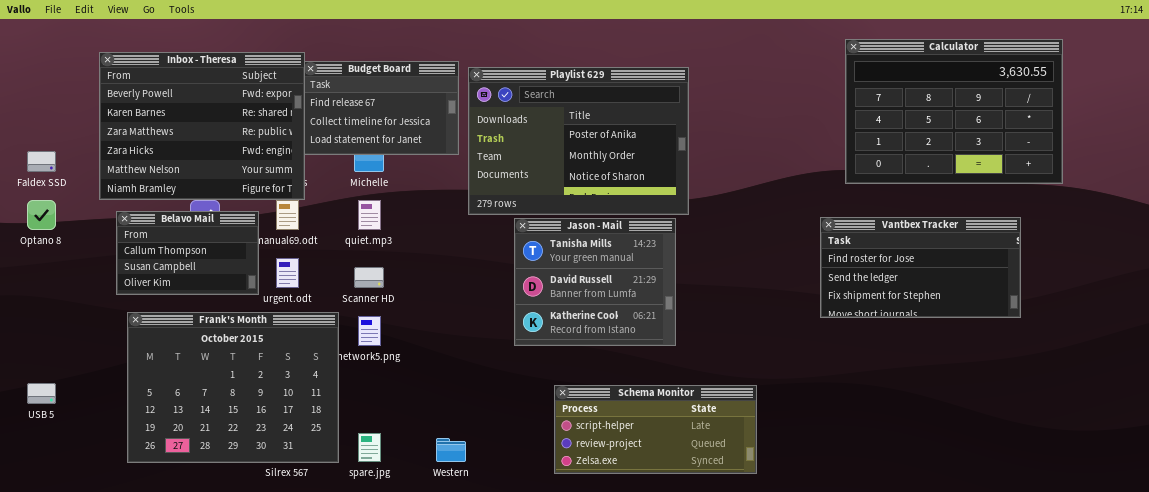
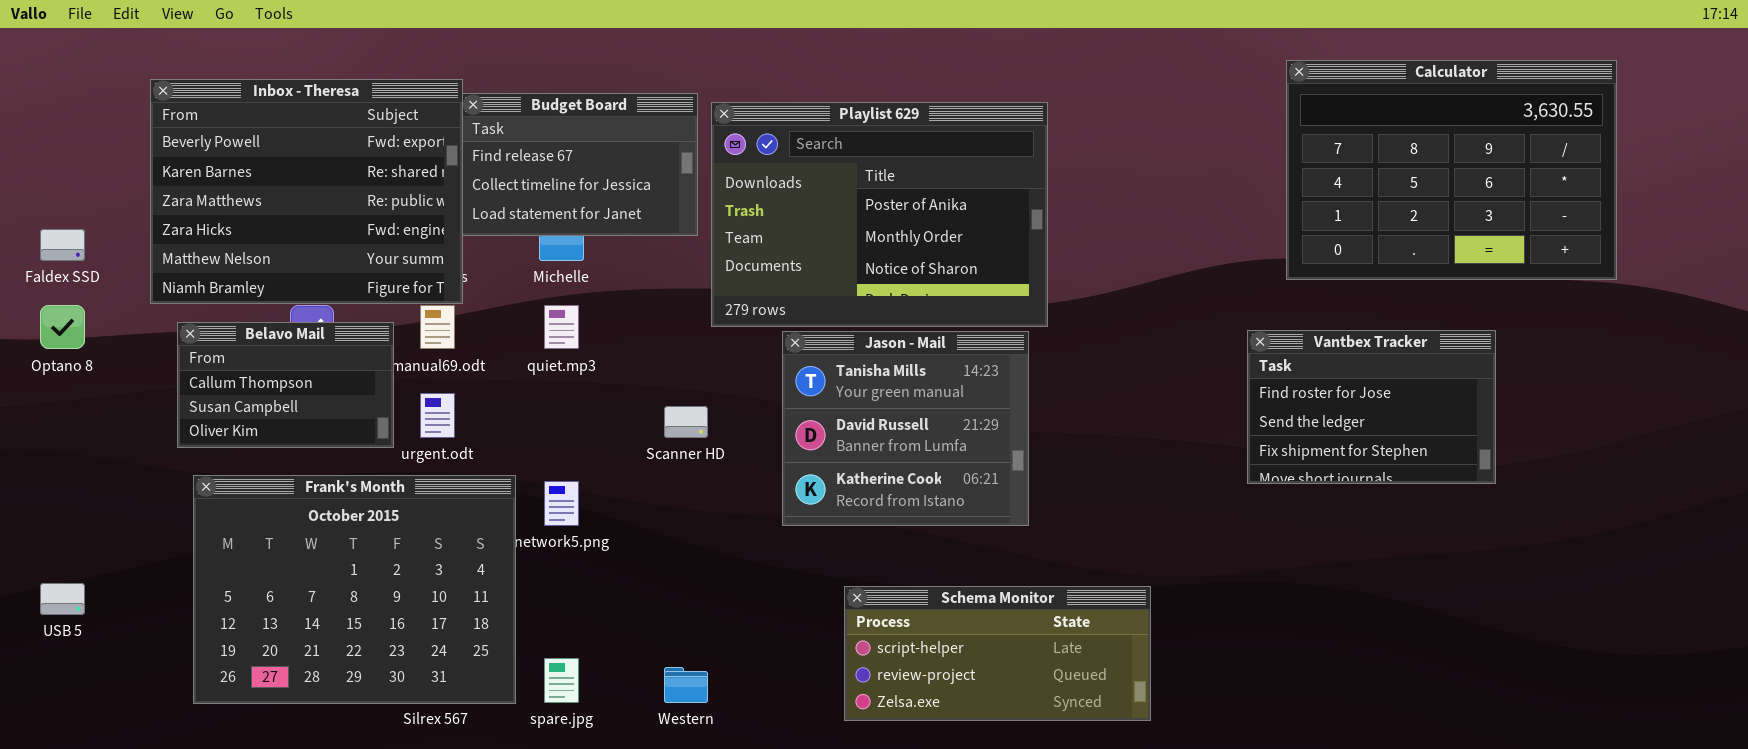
Vantbex Tracker: [820,217,1021,318] -> [1247,330,1496,484], resized
Scanner HD: [354,267,384,288] -> [664,406,708,438], moved

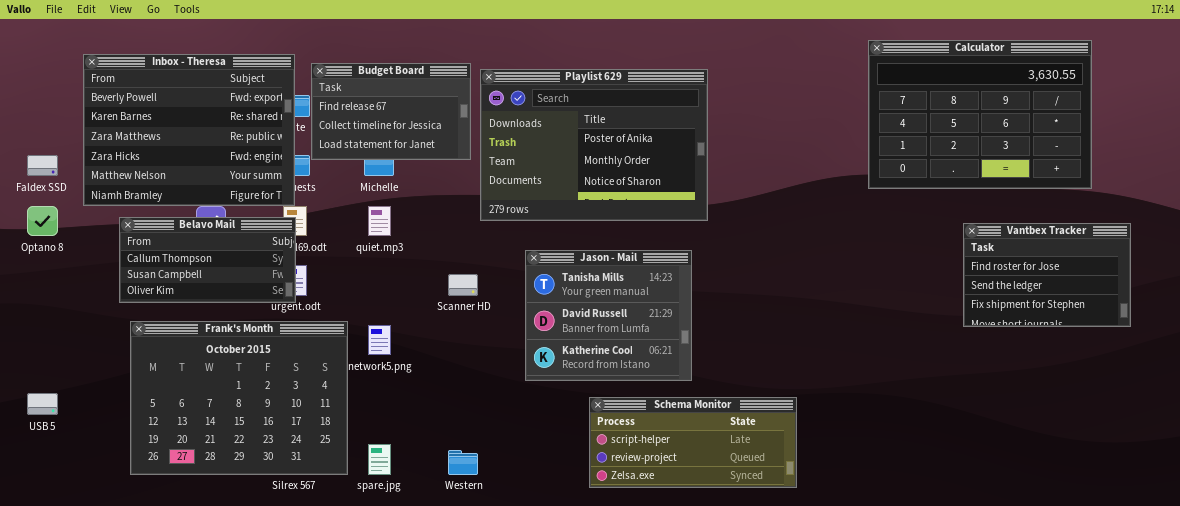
Inbox - Theresa: [150,79,463,304] -> [83,54,295,206], moved
Belavo Mail: [177,322,394,448] -> [119,217,296,303], resized
Vantbex Tracker: [1247,330,1496,484] -> [963,223,1131,327], moved
Jason - Mail: [782,331,1029,526] -> [525,250,692,381], moved
Schema Monitor: [844,586,1151,721] -> [589,397,797,488], moved

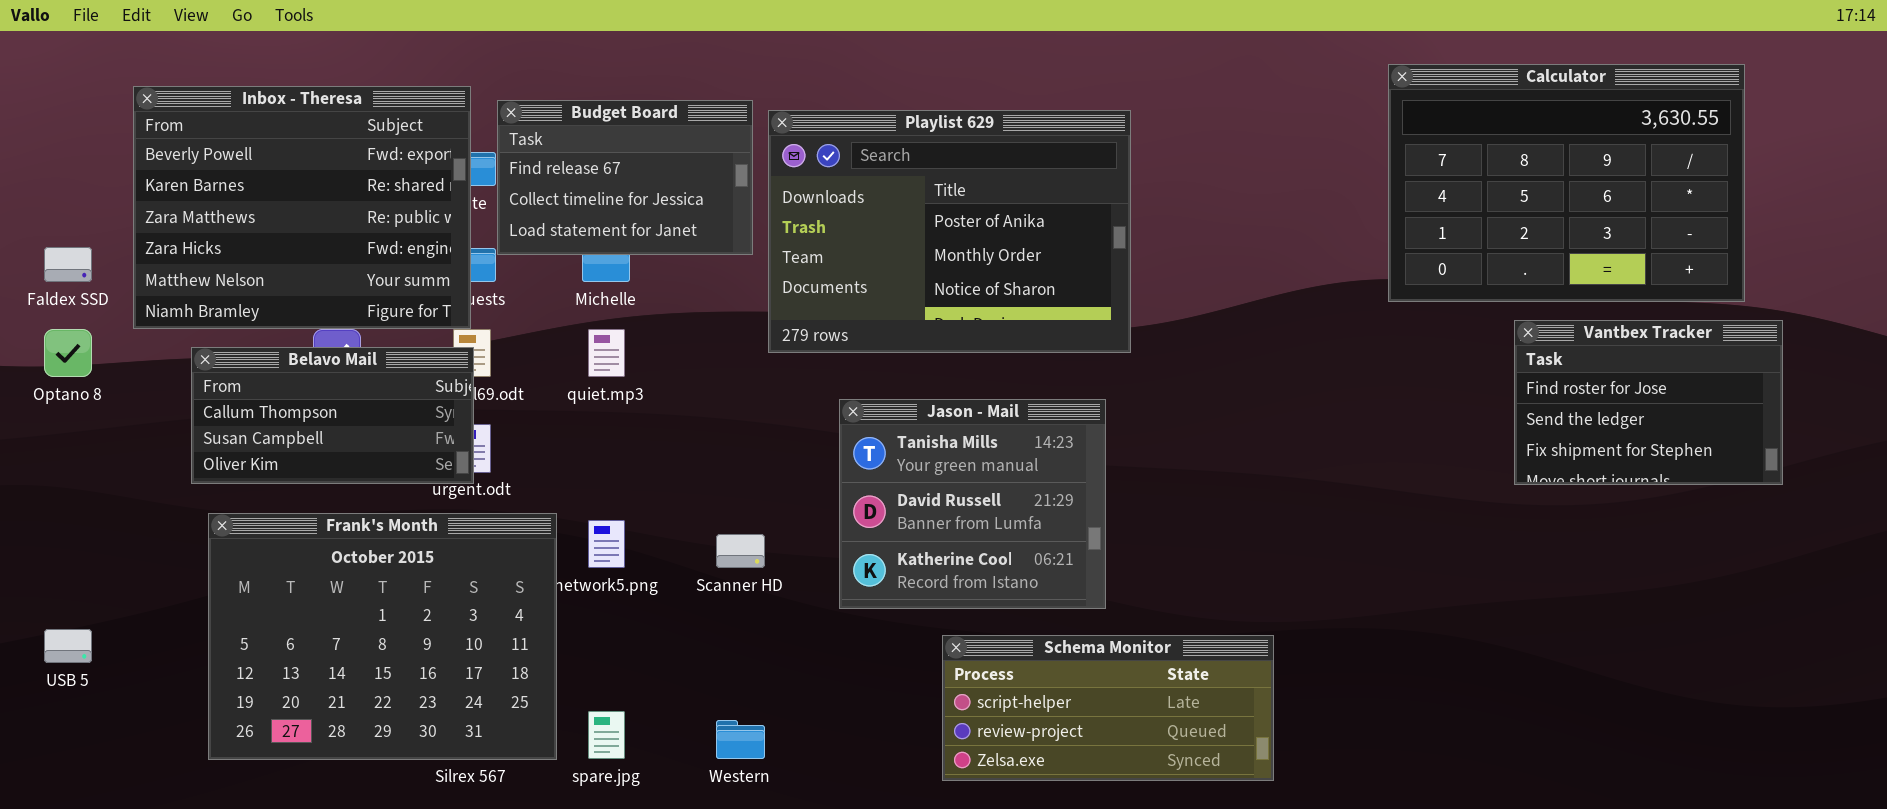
Vantbex Tracker: [963,223,1131,327] -> [1514,320,1783,485], moved
Scanner HD: [448,274,478,296] -> [716,534,765,568], moved

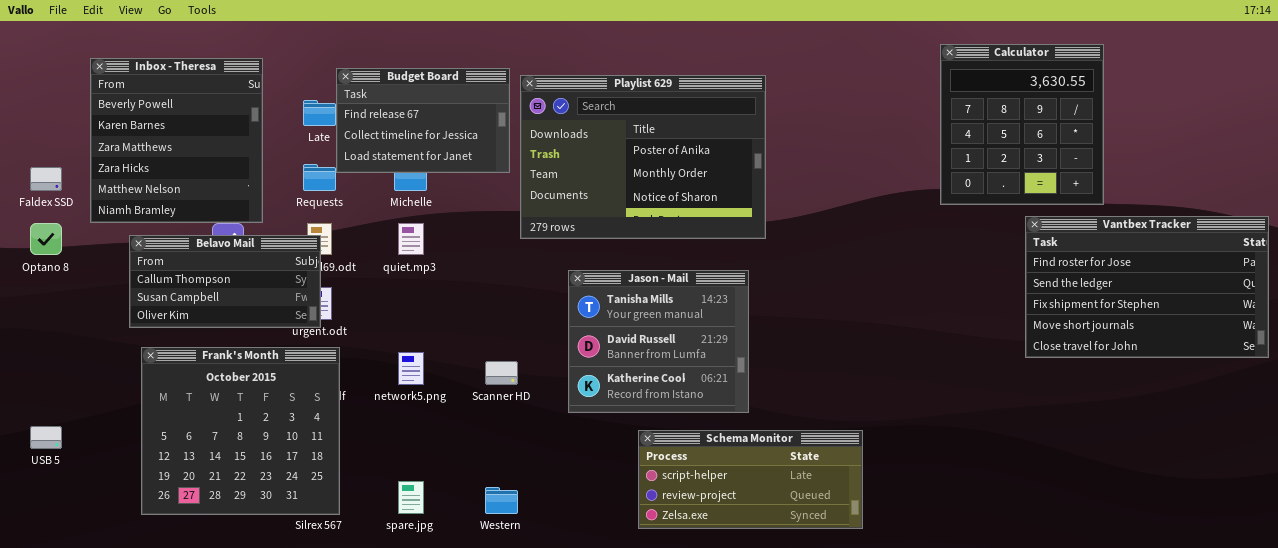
Calculator: [1388,64,1745,302] -> [940,44,1104,205], resized
Inbox - Theresa: [133,86,471,329] -> [90,58,263,223], resized
Vantbex Tracker: [1514,320,1783,485] -> [1025,216,1269,358], resized
Frank's Month: [208,513,557,760] -> [141,347,340,515], resized

